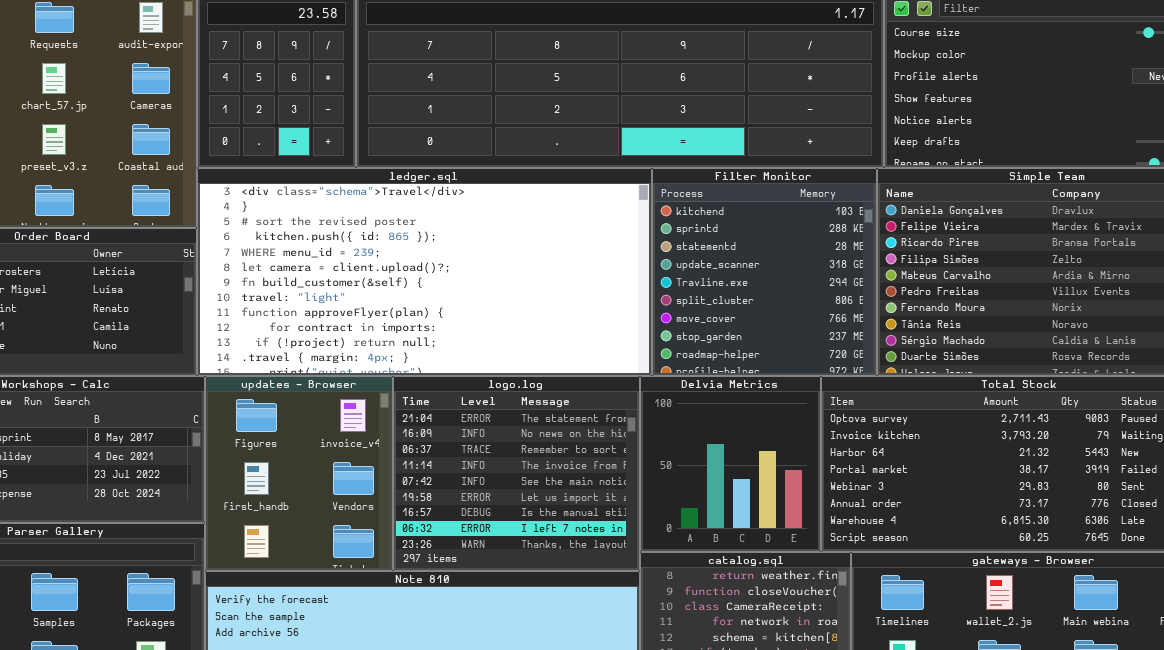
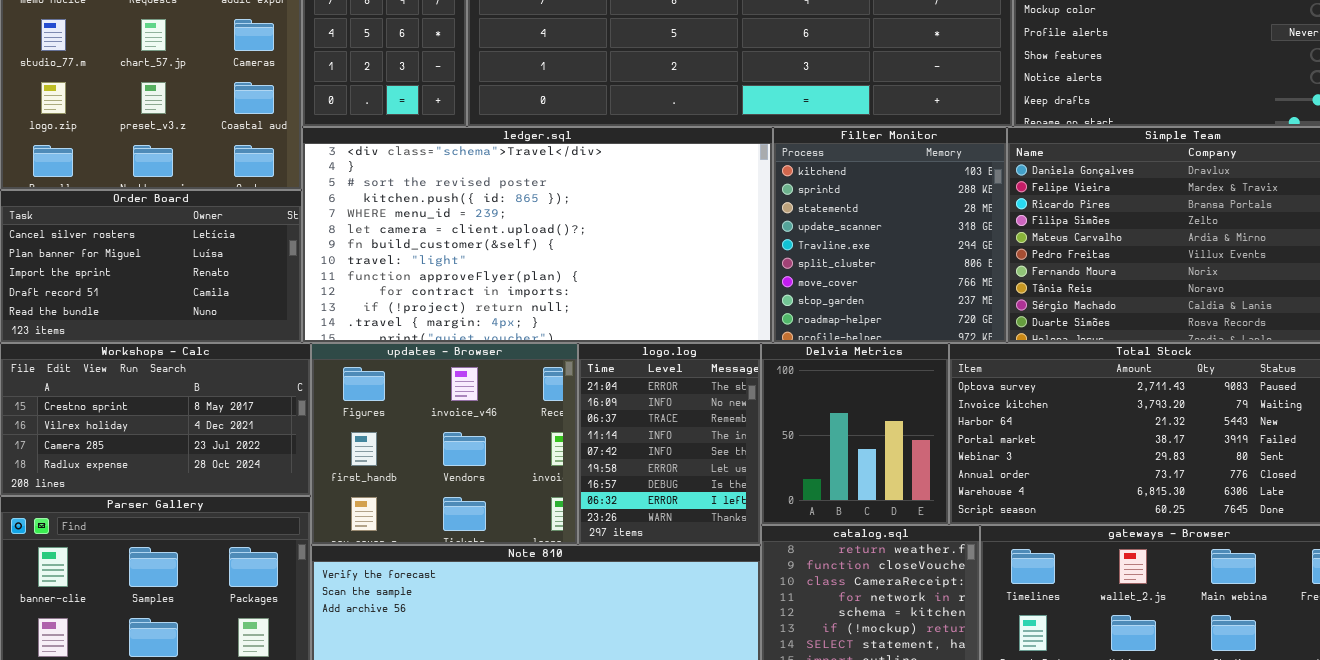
updates - Browser: [205,376,393,571] -> [311,343,578,545], resized
logo.log: [393,376,640,571] -> [578,343,761,545], resized

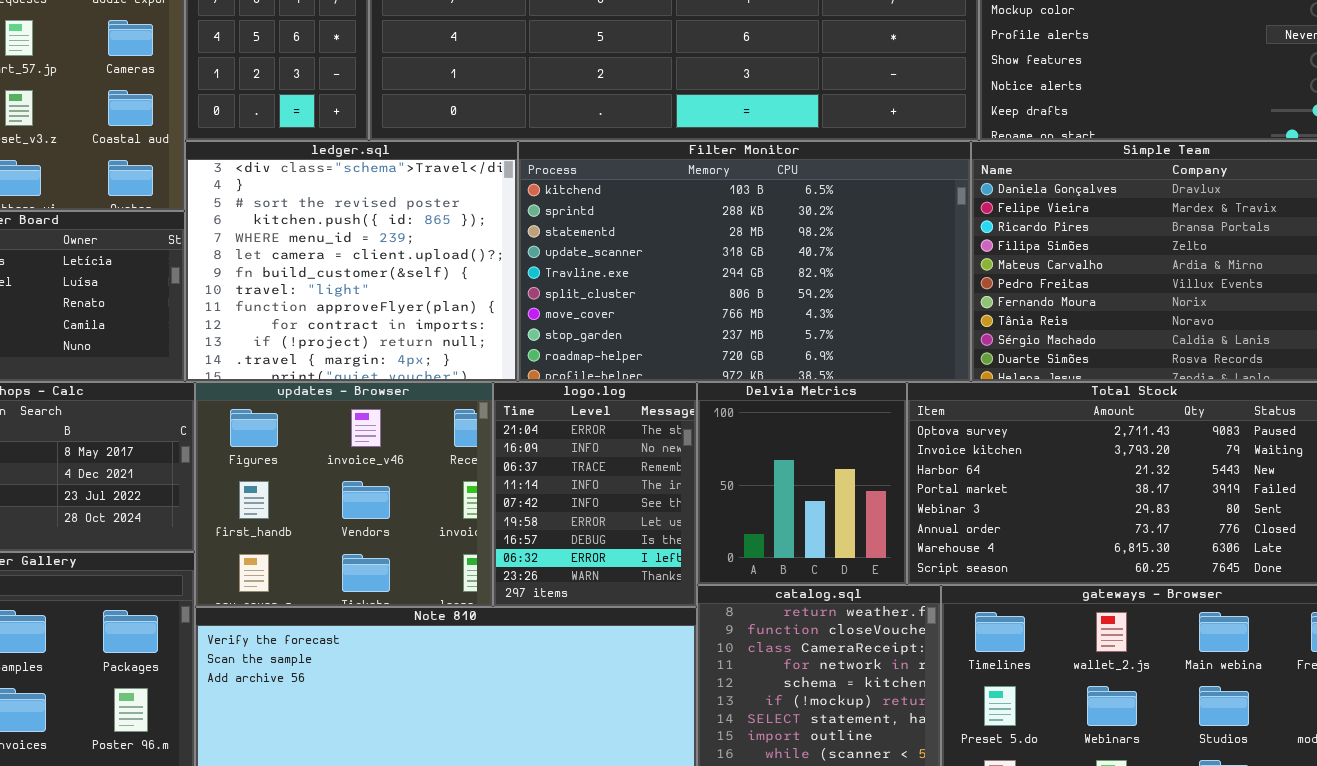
ledger.sql: [302,127,773,343] -> [185,141,518,382], resized
Filter Monitor: [773,127,1007,343] -> [518,141,971,382], resized

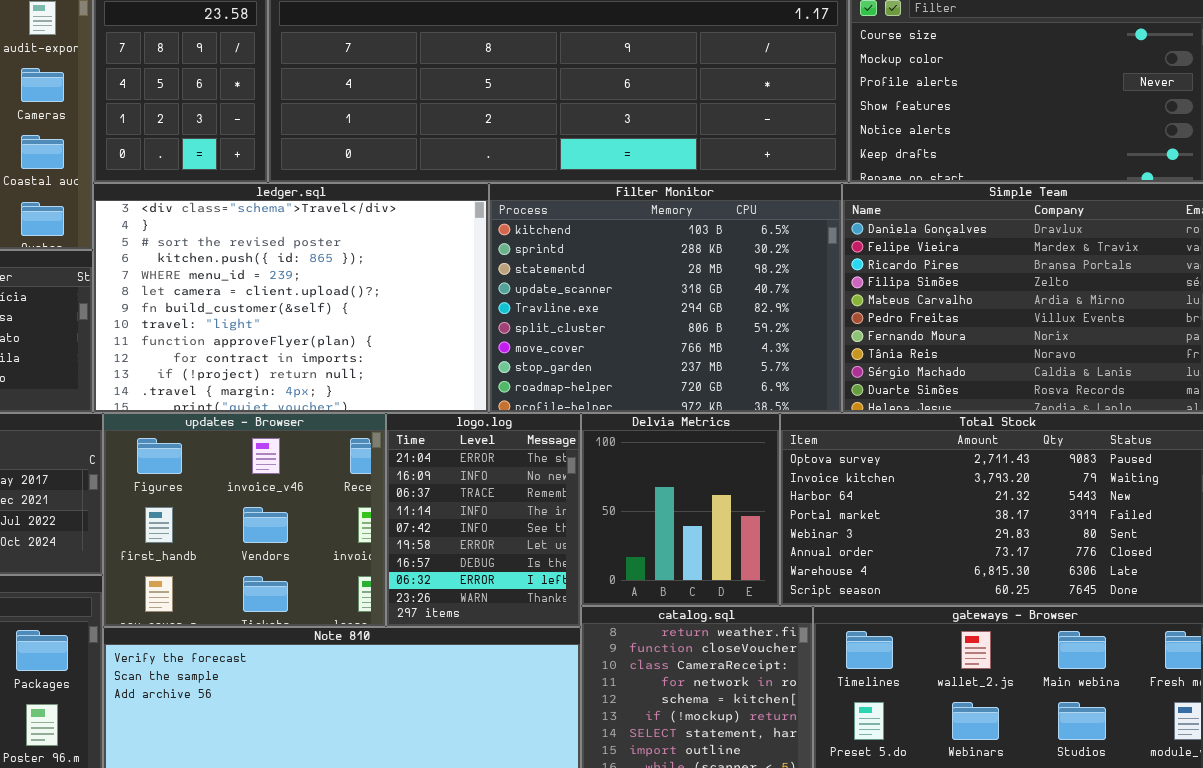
ledger.sql: [185,141,518,382] -> [93,183,489,413], resized
Filter Monitor: [518,141,971,382] -> [489,183,842,413], resized

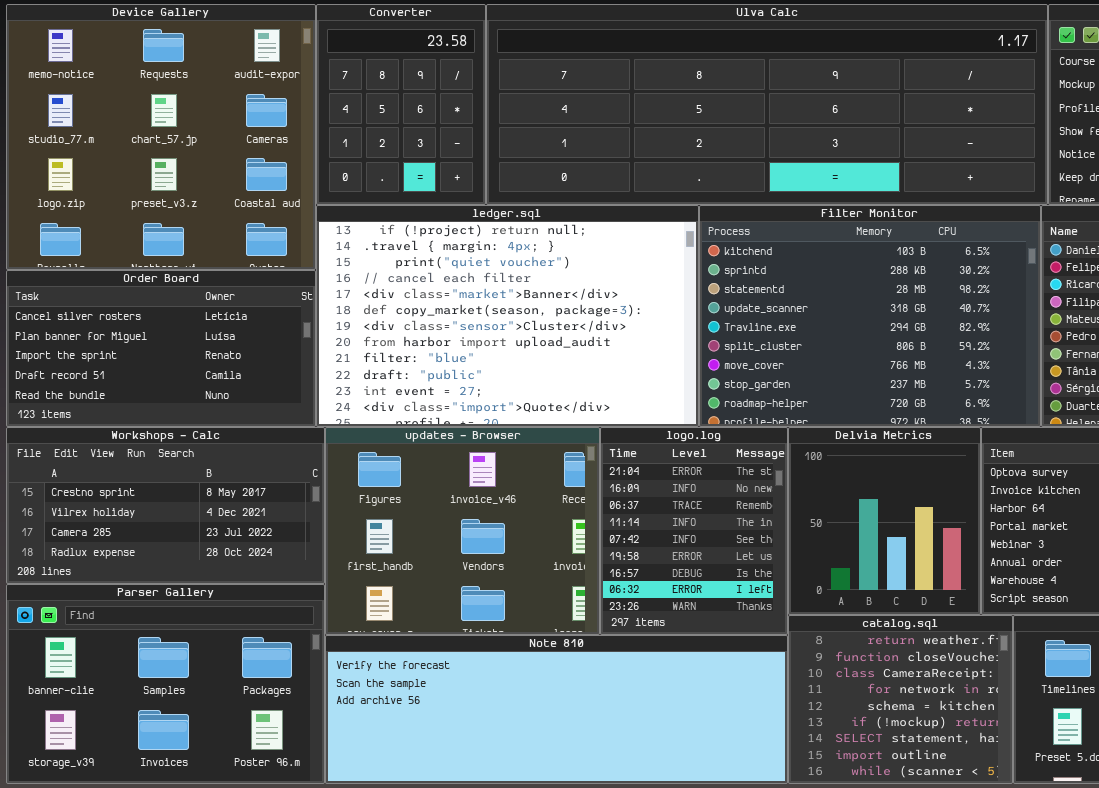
ledger.sql: [93,183,489,413] -> [316,205,699,427], scrolled down 10 rows

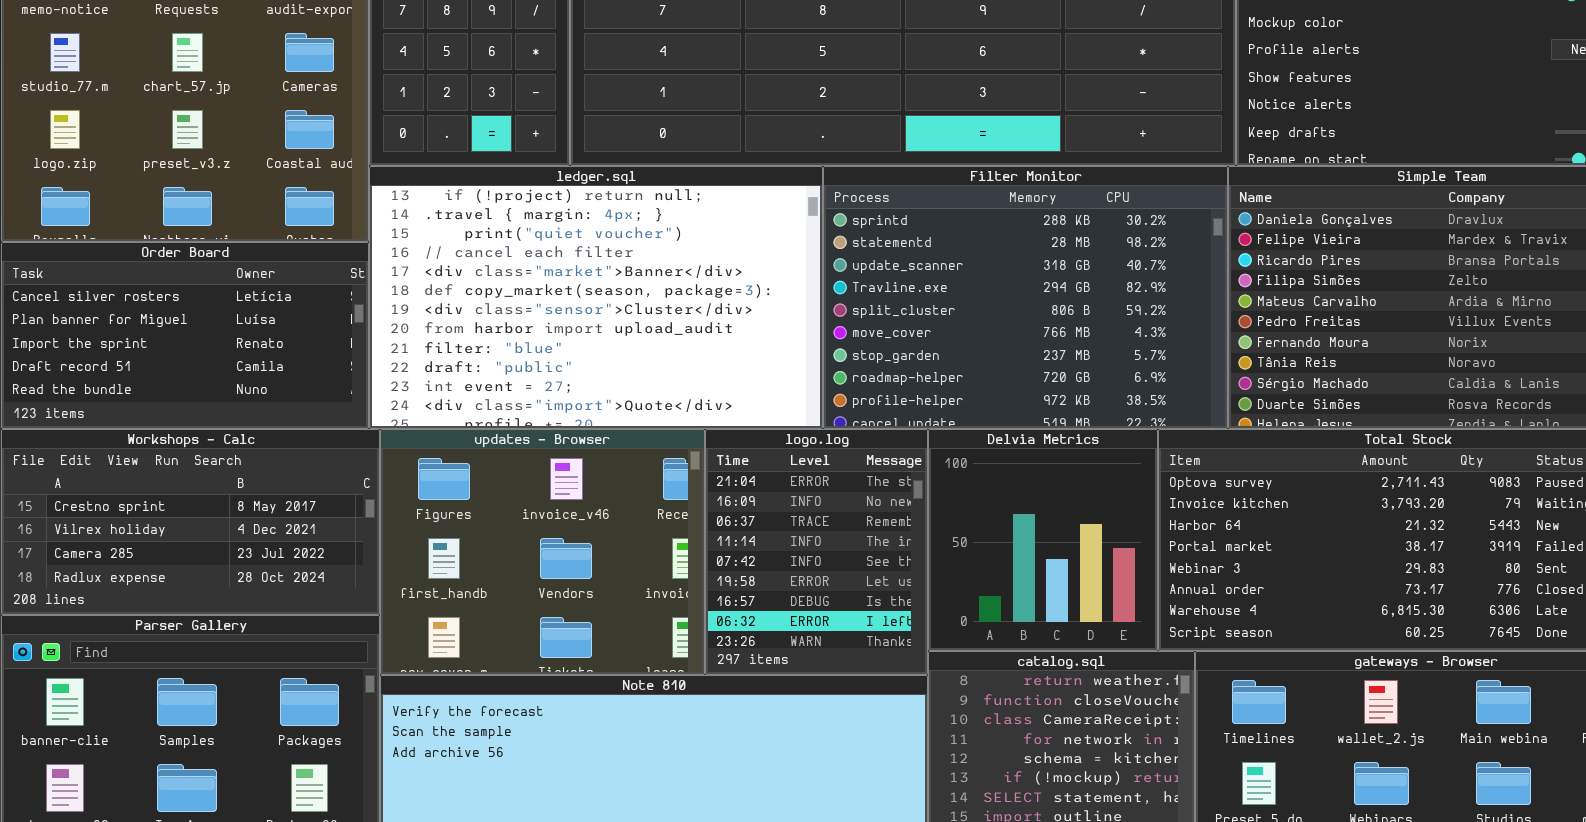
Filter Monitor: [699,205,1041,427] -> [823,166,1228,429], scrolled down 1 row

